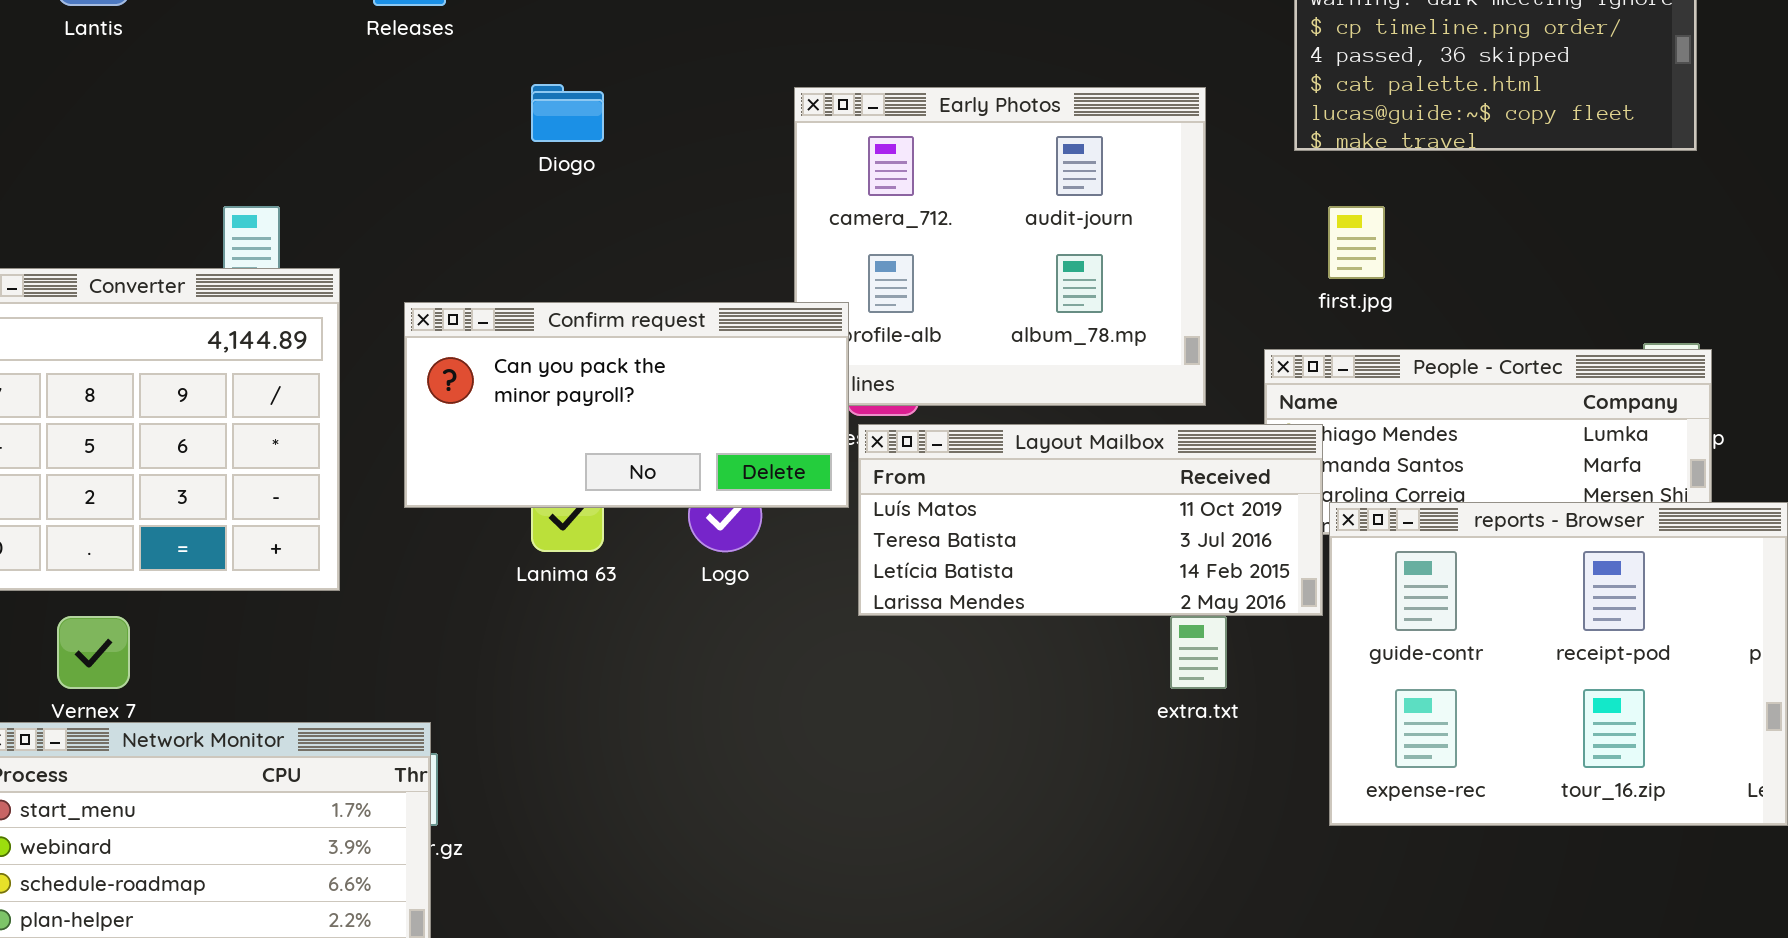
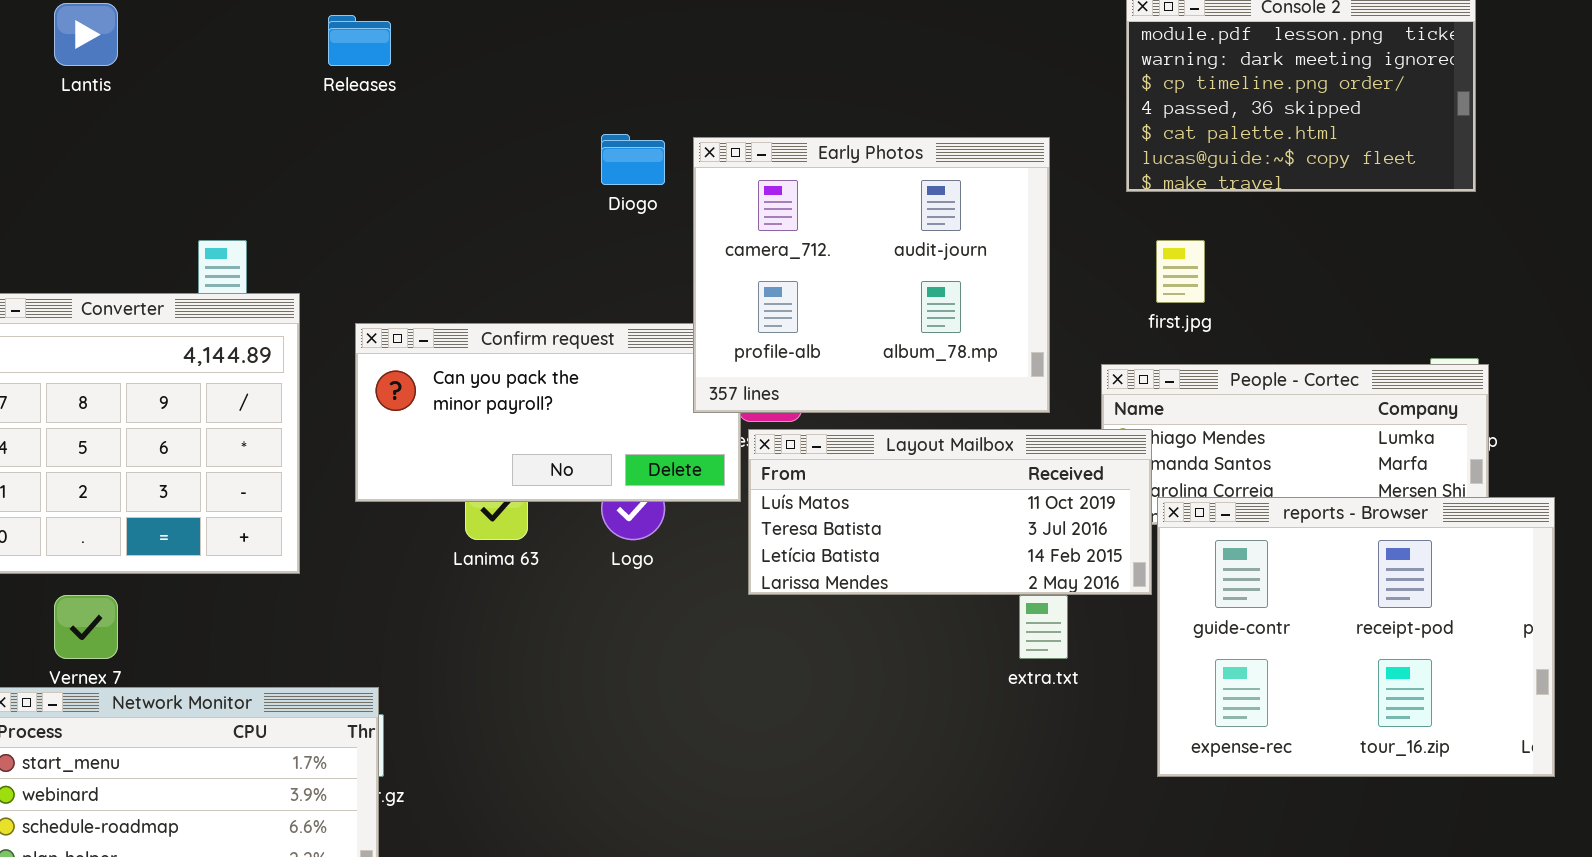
Diogo: [531,84,604,142] -> [601,134,665,185], moved
Early Photos: [794,87,1206,406] -> [693,137,1050,413], raised

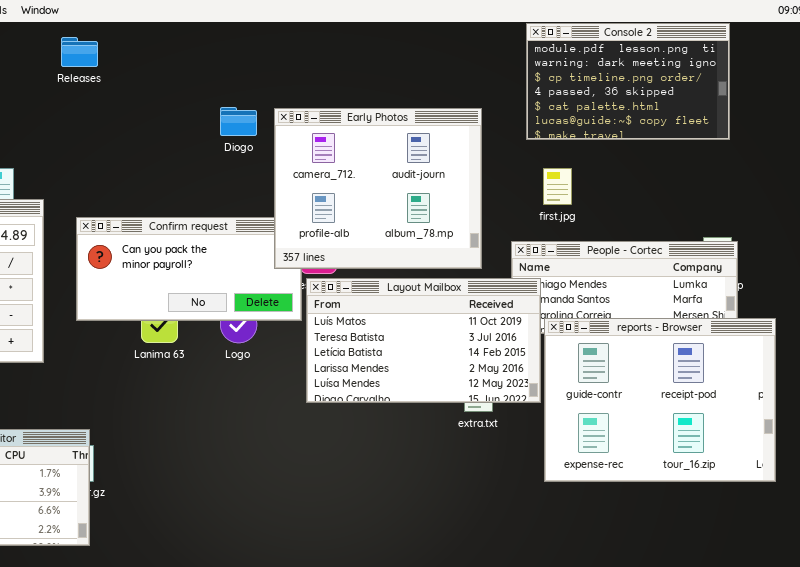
Layout Mailbox: [748,429,1152,595] -> [306,278,541,403], resized

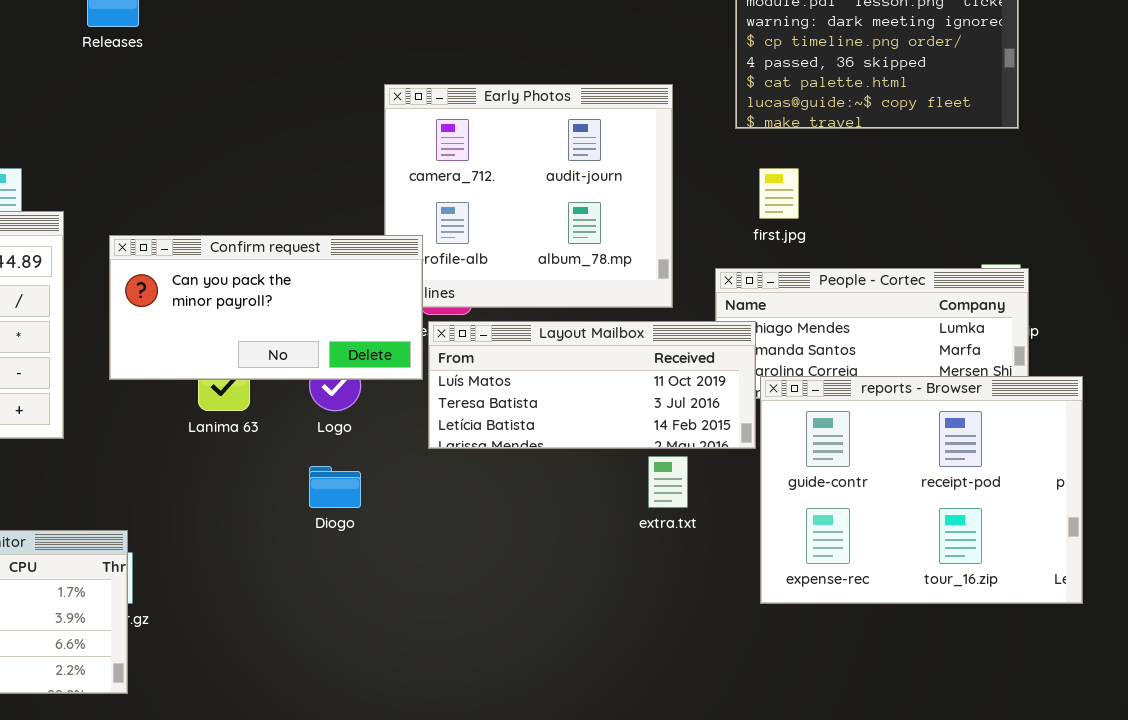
Diogo: [220,107,257,136] -> [309,466,361,508], moved
Confirm request: [76,217,302,321] -> [109,235,423,380], raised
Layout Mailbox: [306,278,541,403] -> [428,321,756,449], resized

